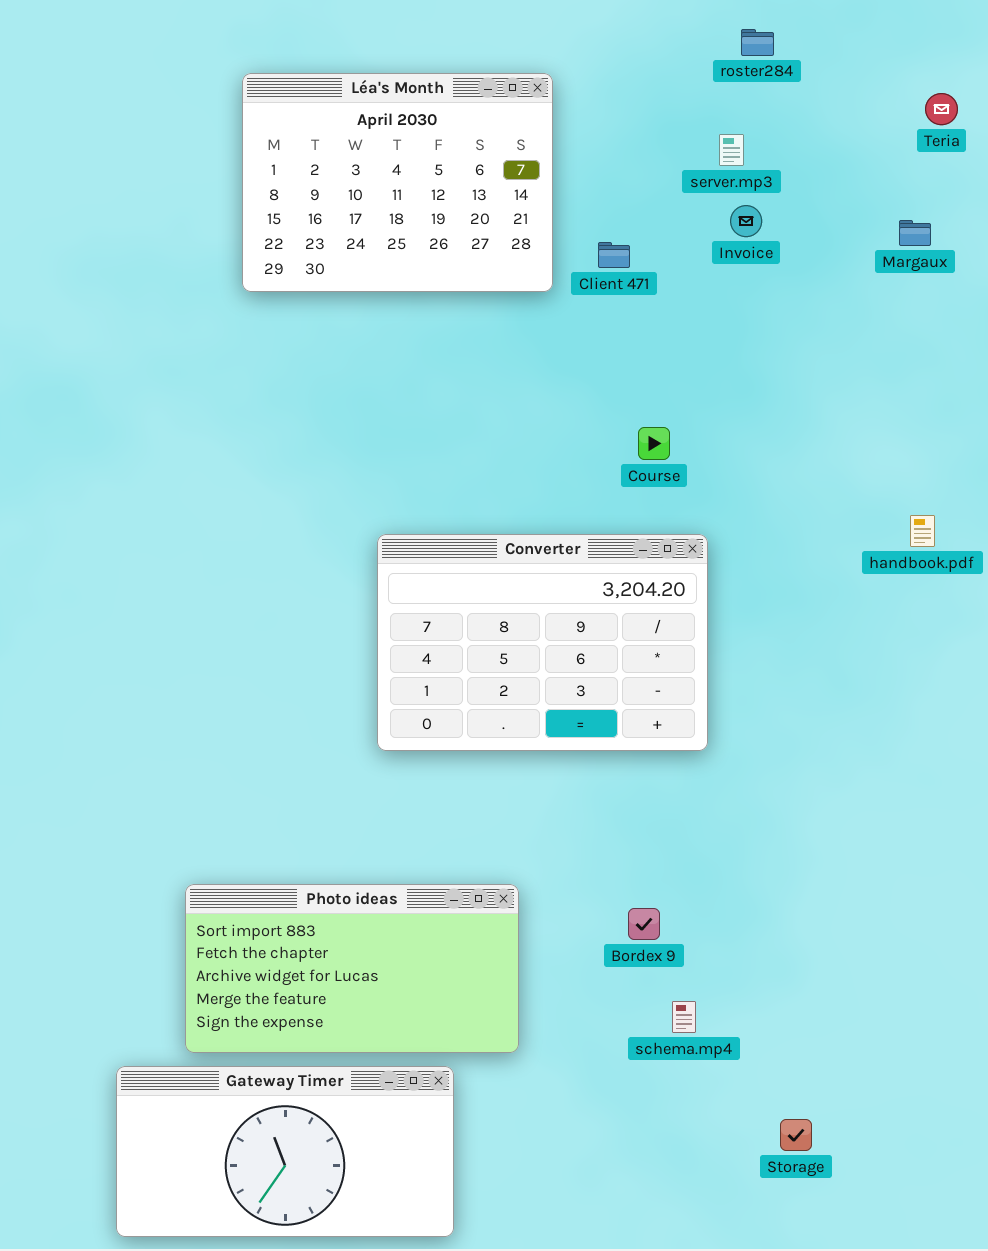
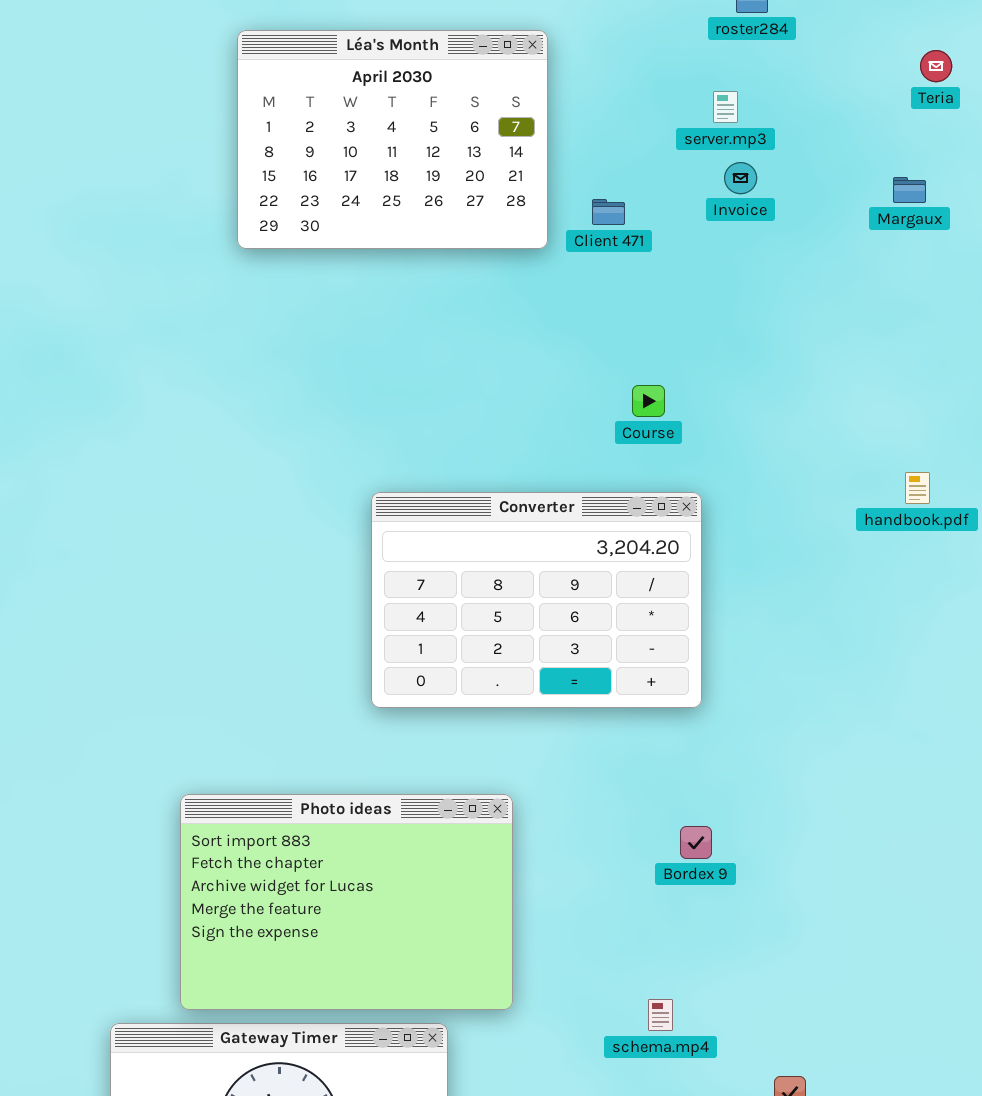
Photo ideas: [185,884,519,1053] -> [180,794,513,1010], resized
Bordex 9: [628,908,660,940] -> [680,826,712,859], moved
schema.mp4: [672,1001,696,1033] -> [648,999,673,1031], moved

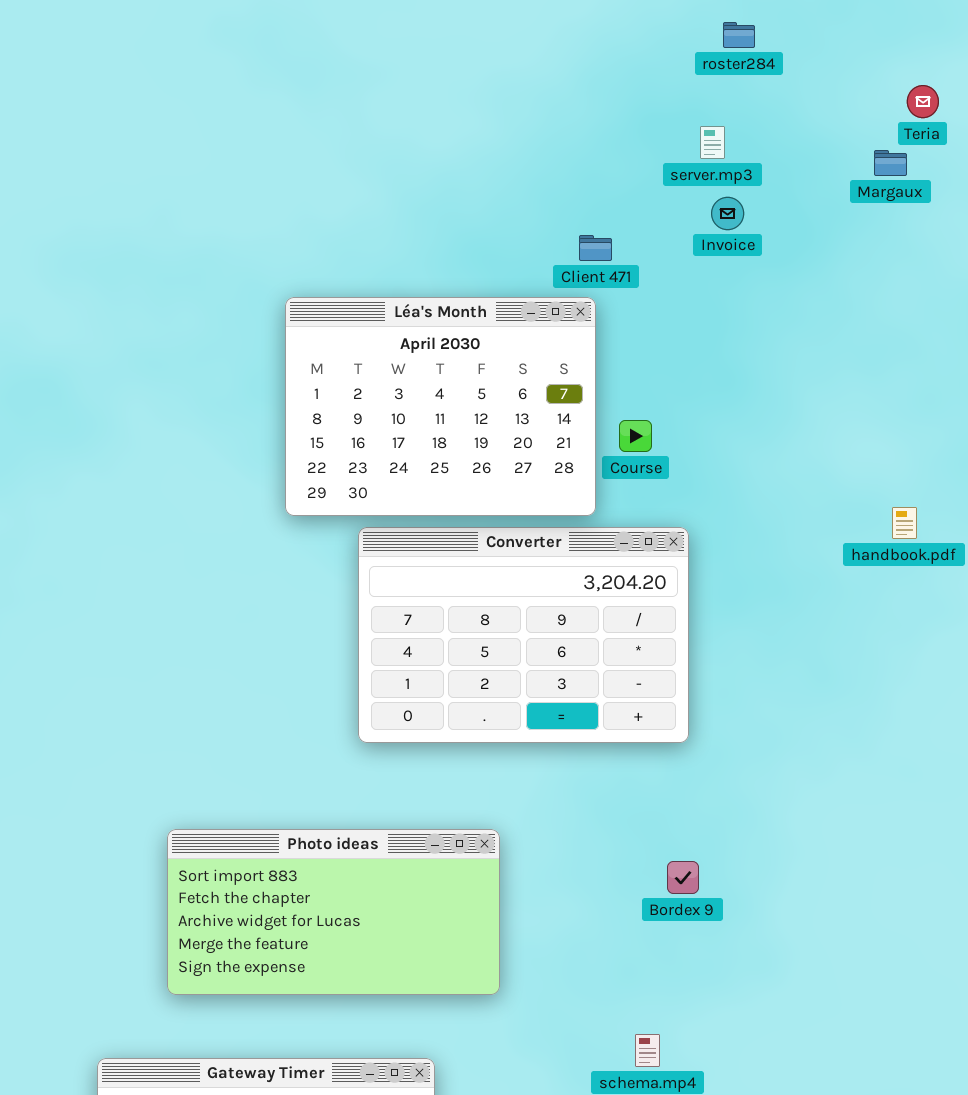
Léa's Month: [237,30,548,249] -> [285,297,596,516], moved
Margaux: [893,177,926,203] -> [874,150,907,176], moved
Photo ideas: [180,794,513,1010] -> [167,829,500,995], resized

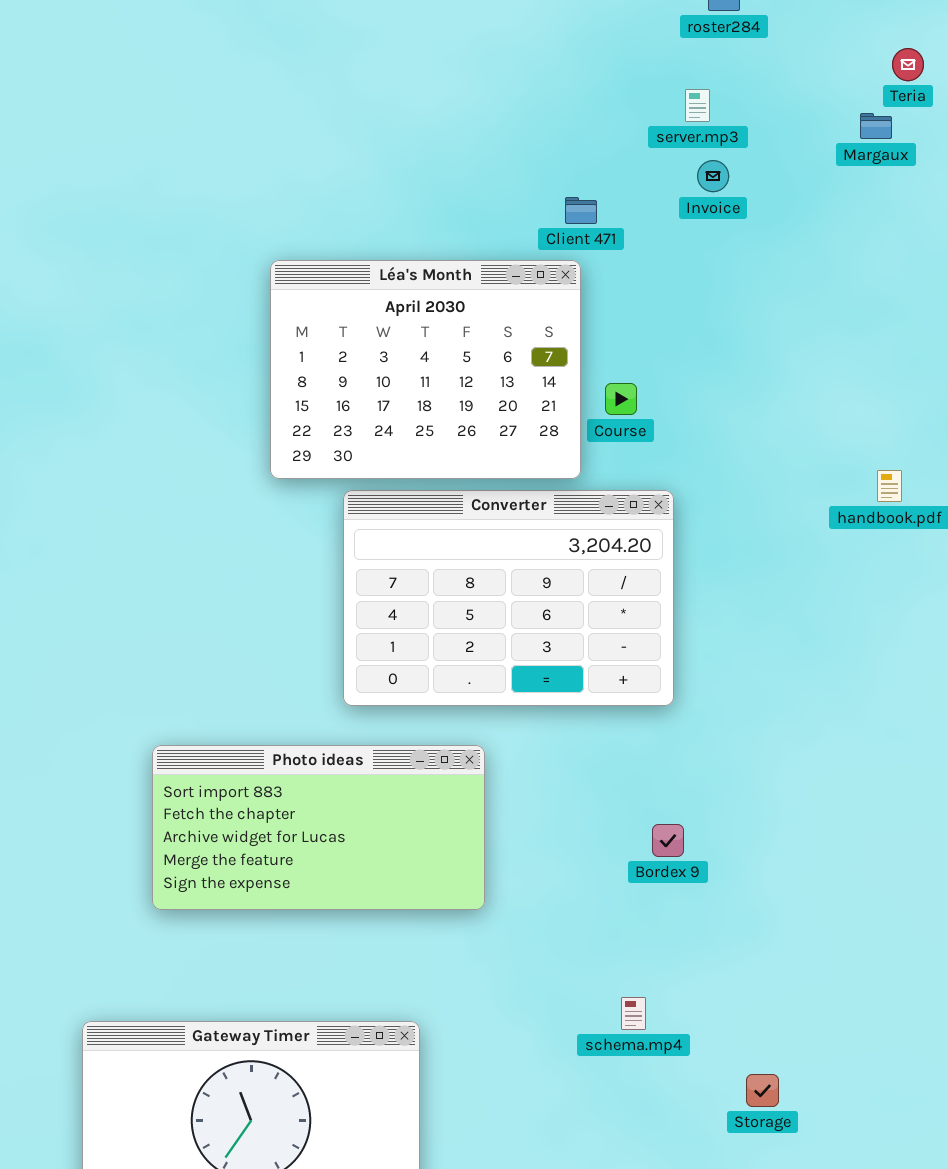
Photo ideas: [167,829,500,995] -> [152,745,485,910], moved

